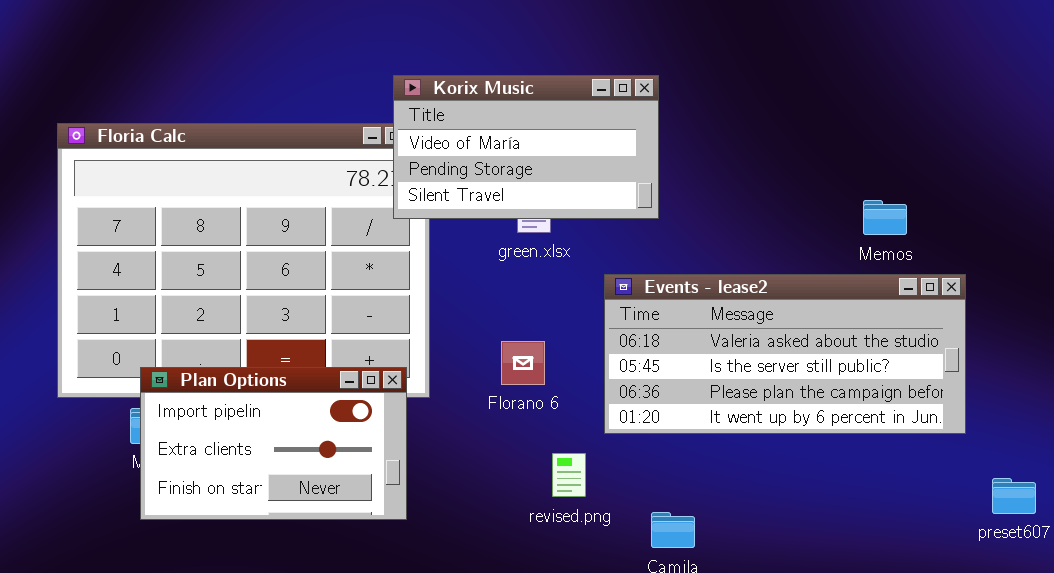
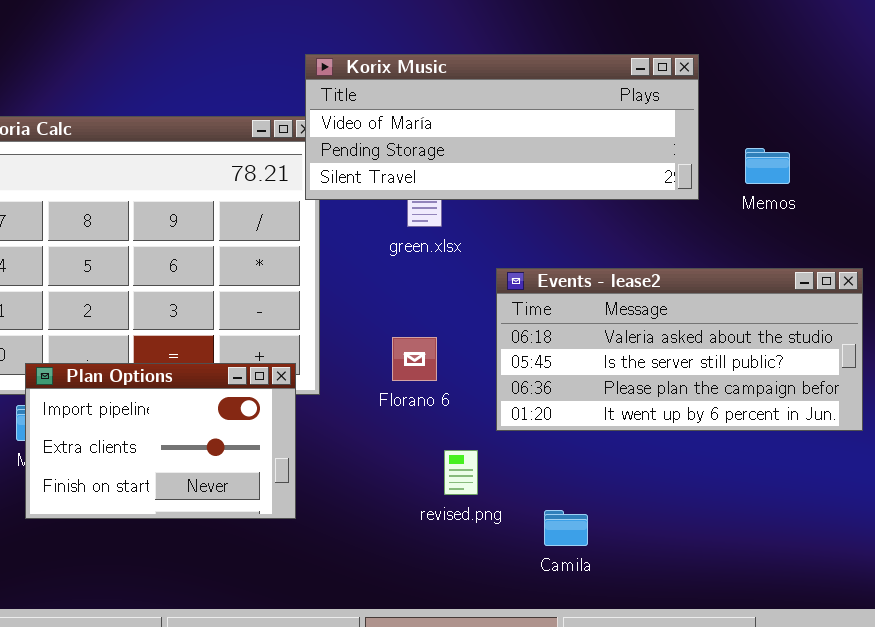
Korix Music: [393,75,659,219] -> [305,54,699,200], moved, resized
Memos: [863,200,907,235] -> [745,148,790,184], moved

